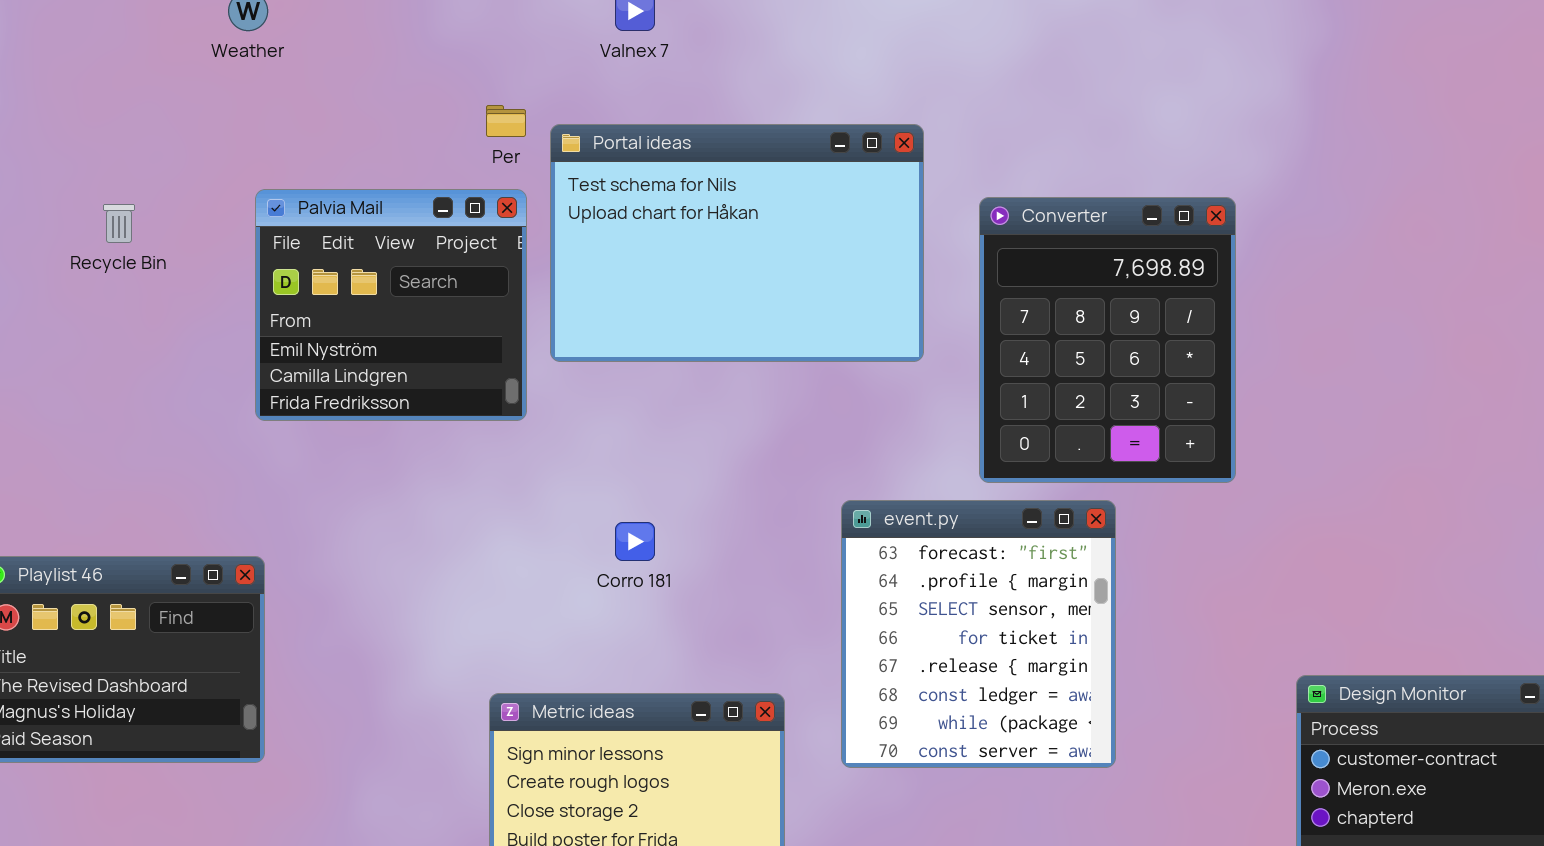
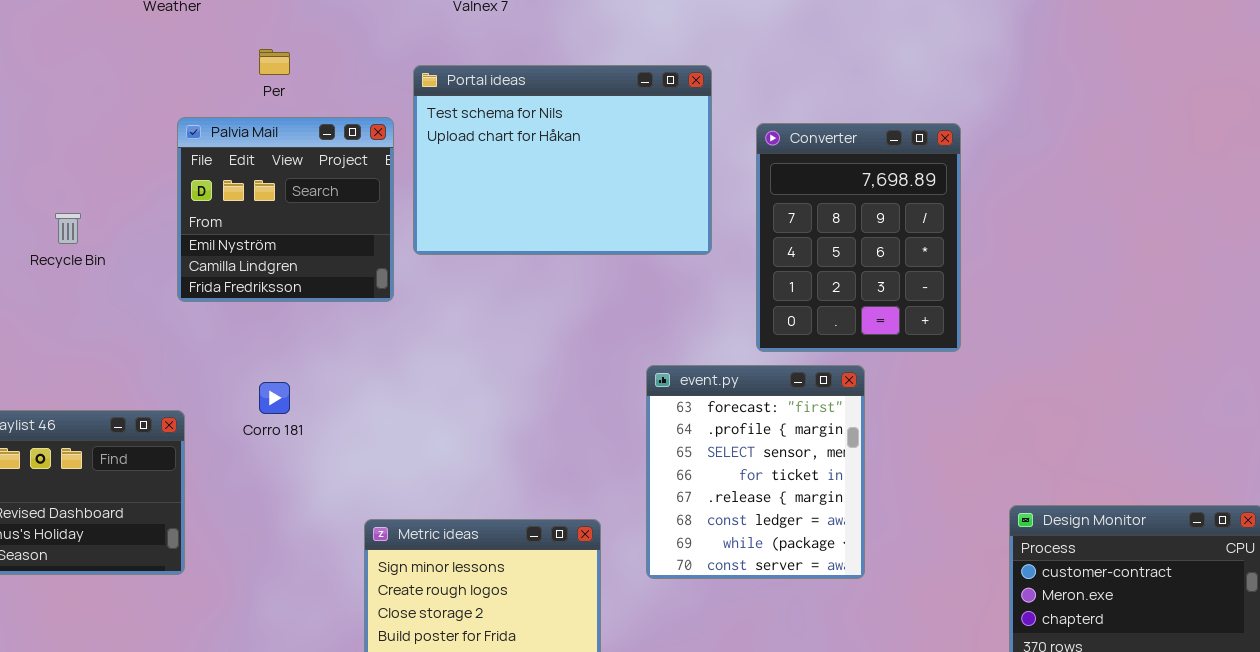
Per: [486,105,526,137] -> [259,49,290,75], moved
Recycle Bin: [103,204,135,243] -> [55,213,81,244], moved
Corro 181: [615,522,655,561] -> [259,382,290,414], moved

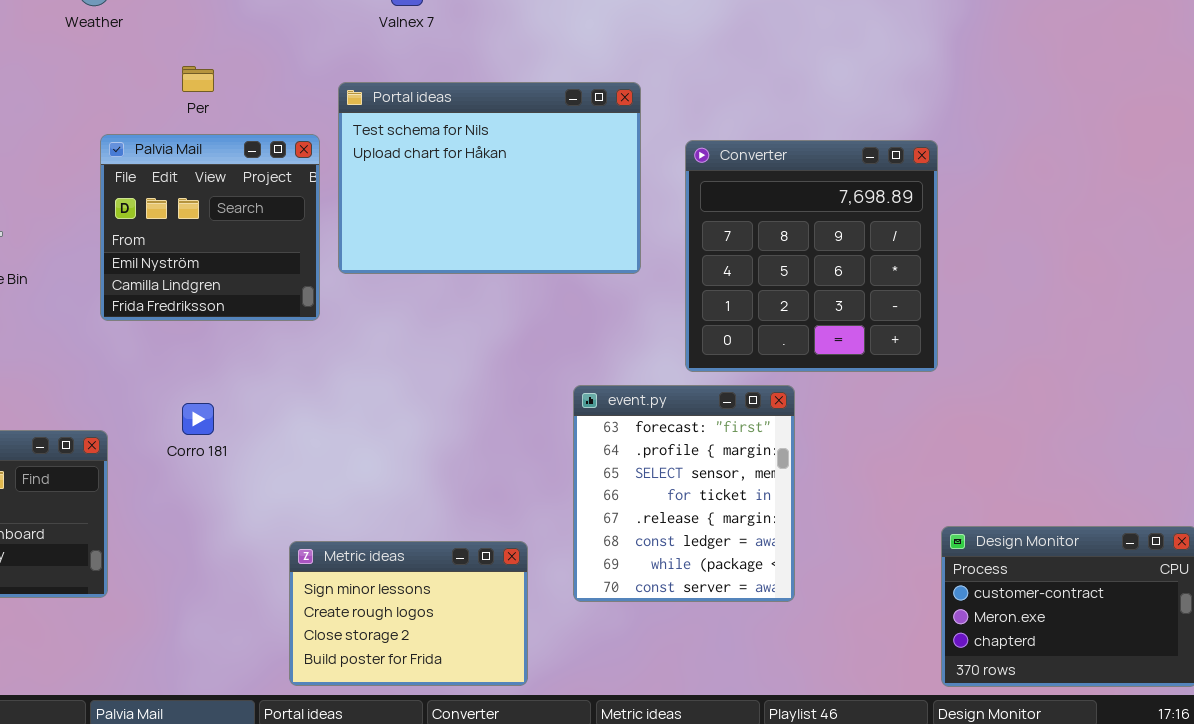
Converter: [756,123,961,352] -> [685,140,938,372], resized

